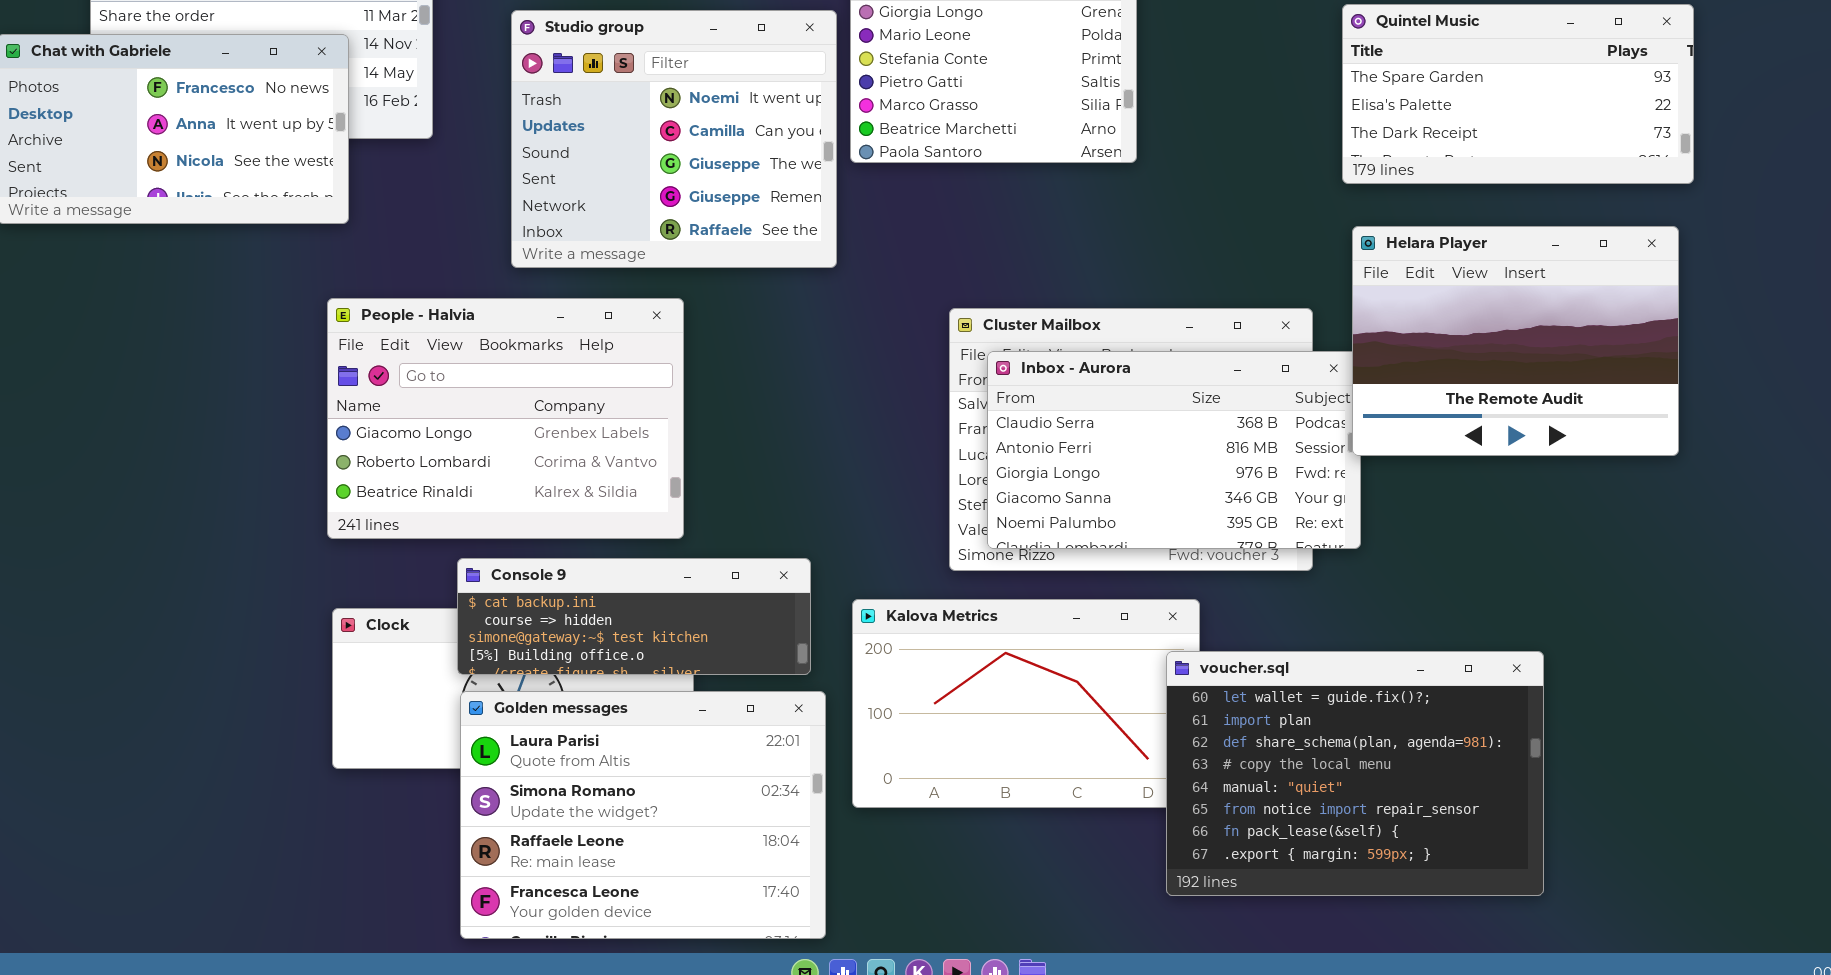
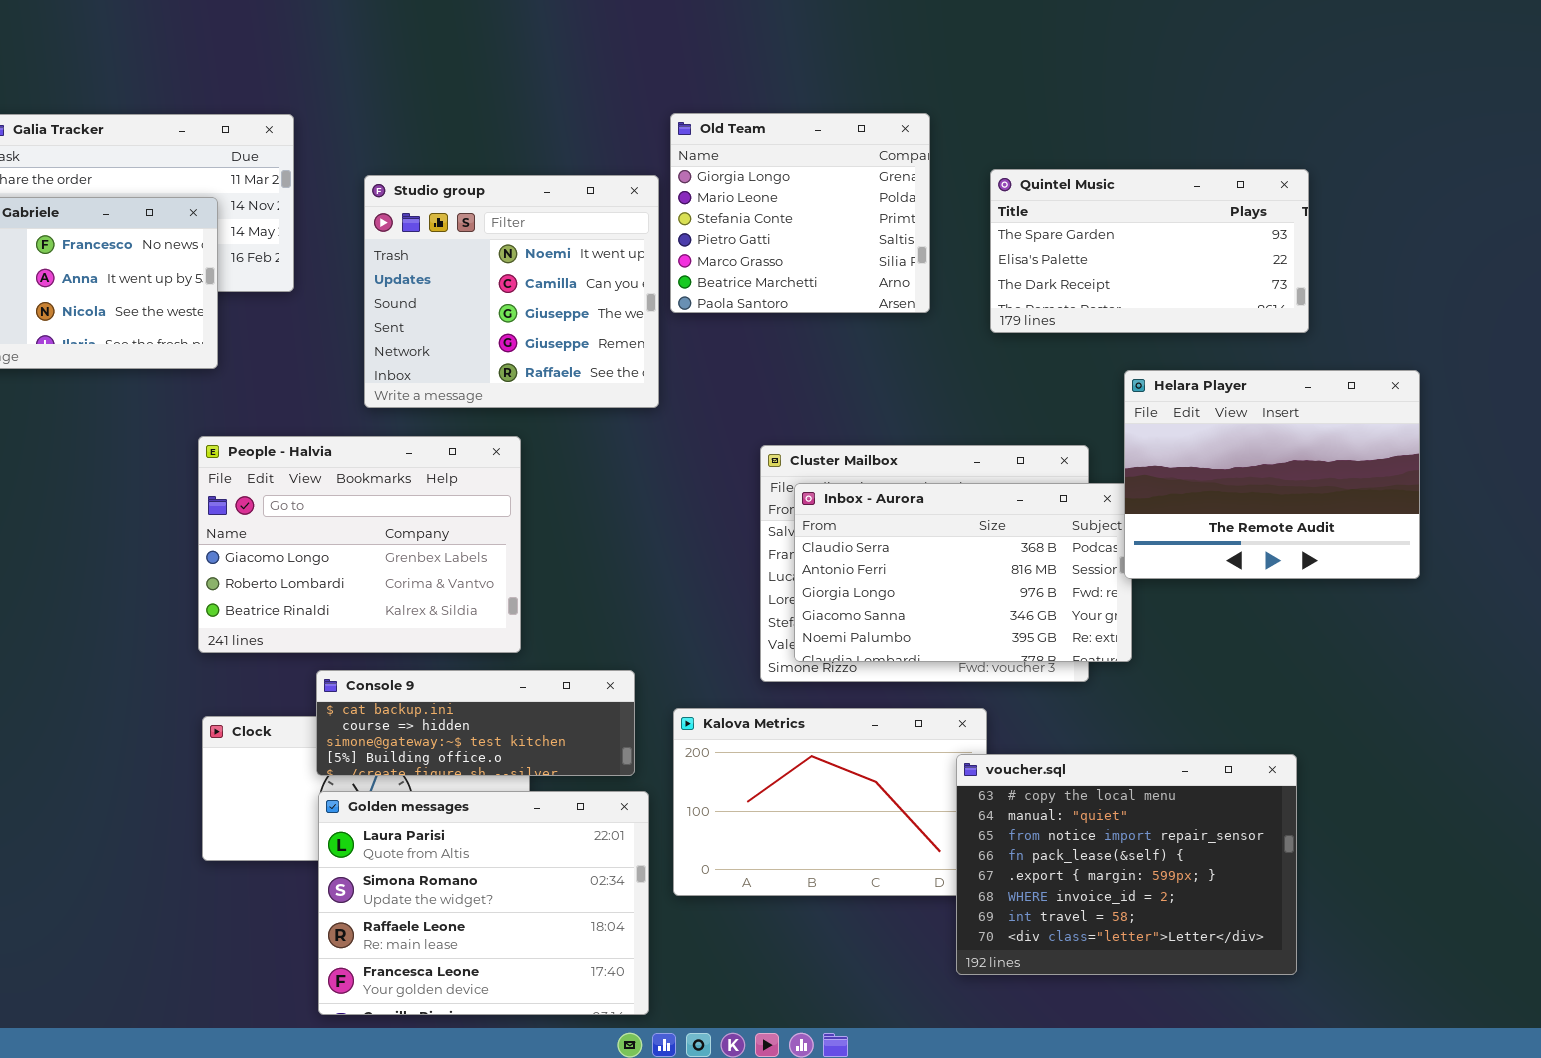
Quintel Music: [1342,4,1694,184] -> [990,169,1309,333], moved
voucher.sql: [1166,651,1544,896] -> [956,754,1297,975], scrolled down 3 rows

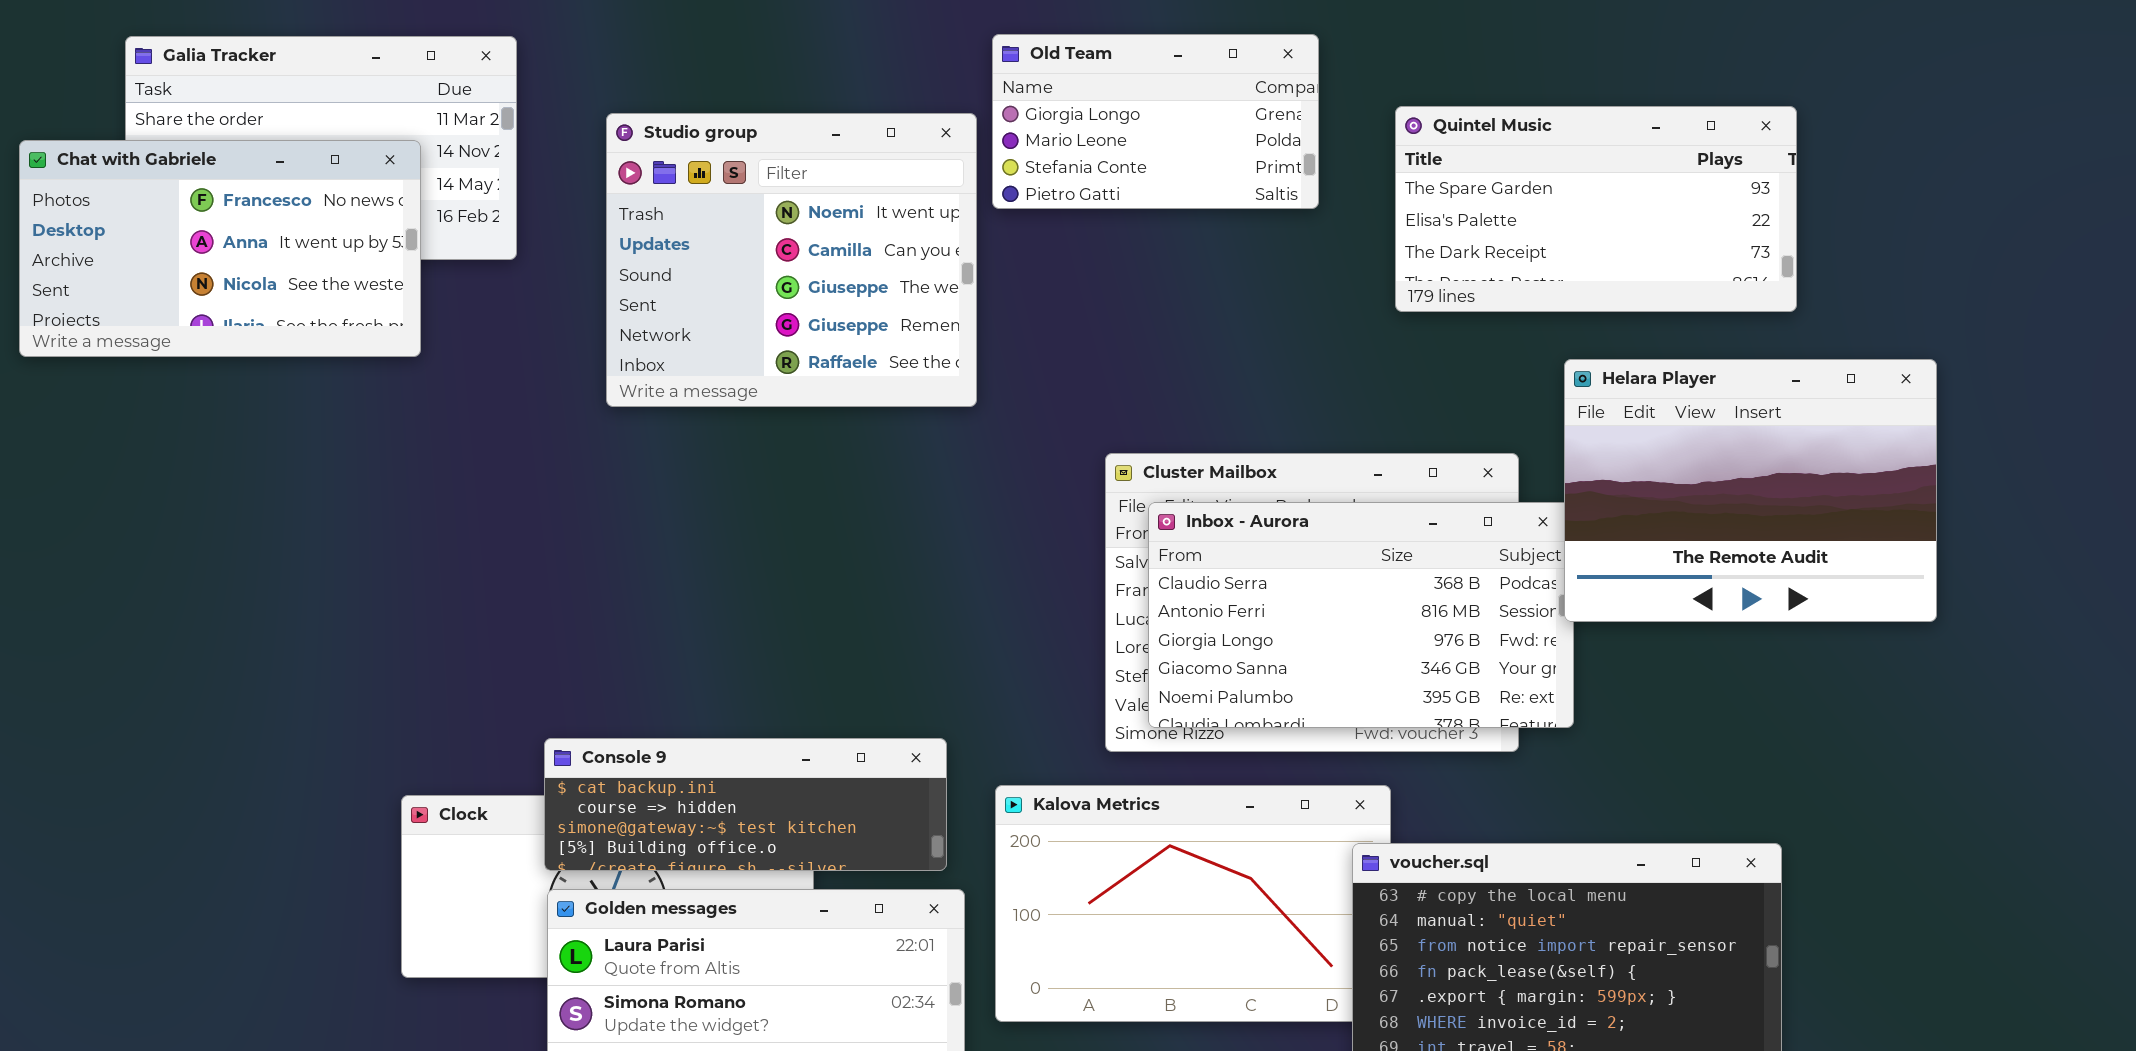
Old Team: [670,113,930,313] -> [992,34,1319,209], resized
People - Halvia: [198,436,521,653] -> none, closed

